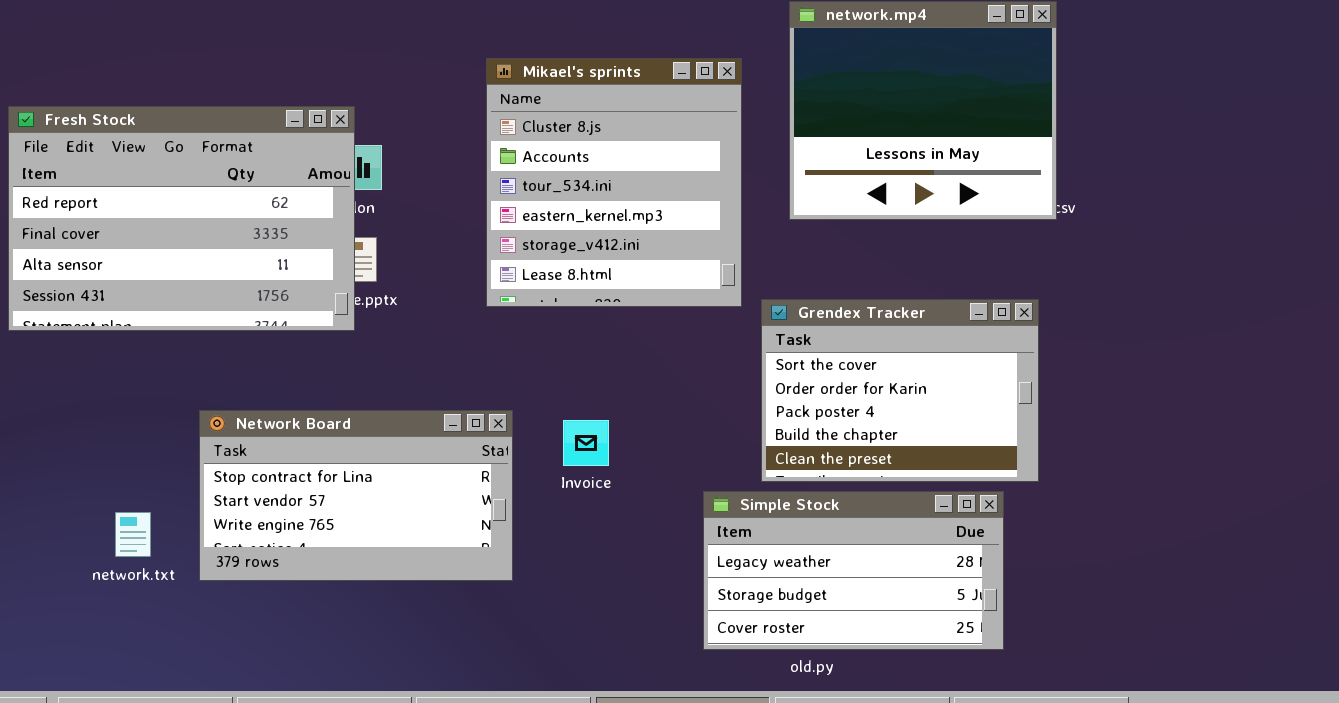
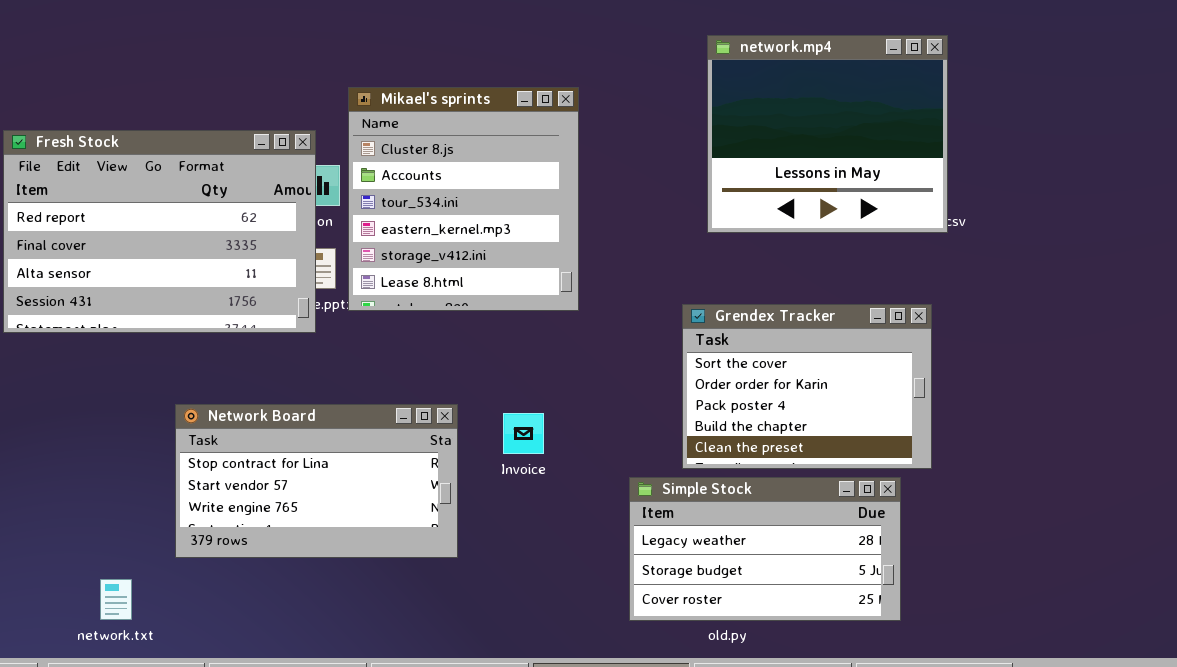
Mikael's sprints: [486,58,742,307] -> [348,87,579,311], moved
network.txt: [115,512,151,557] -> [100,579,132,620], moved

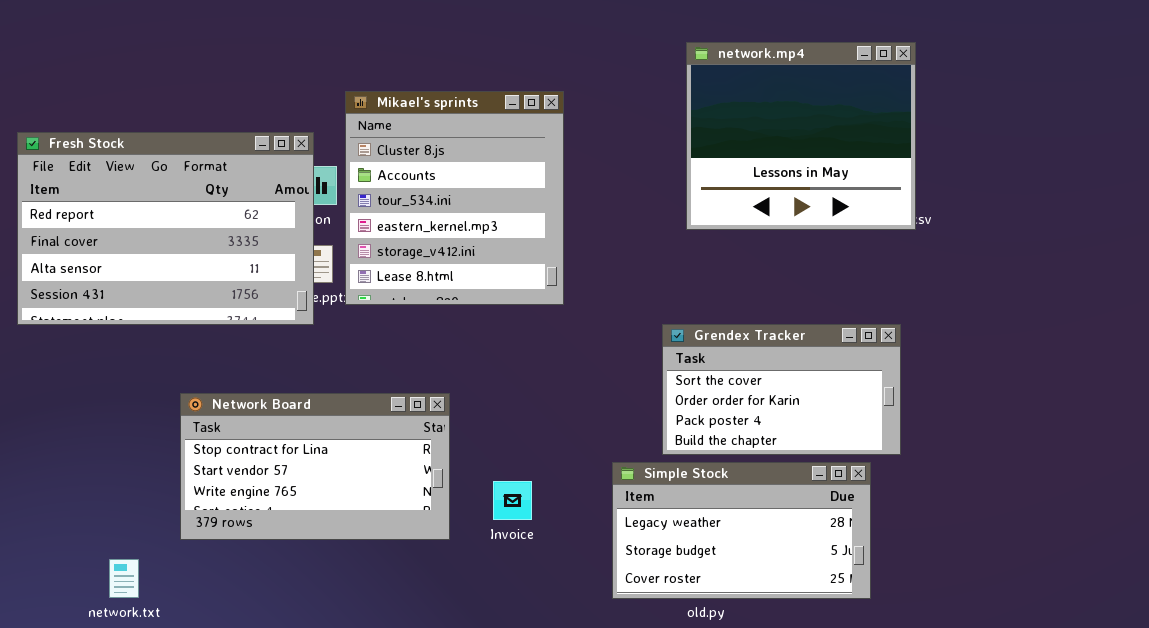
Grendex Tracker: [682,304,932,469] -> [662,324,901,455], resized
Invoice: [503,413,544,454] -> [493,481,532,520], moved

